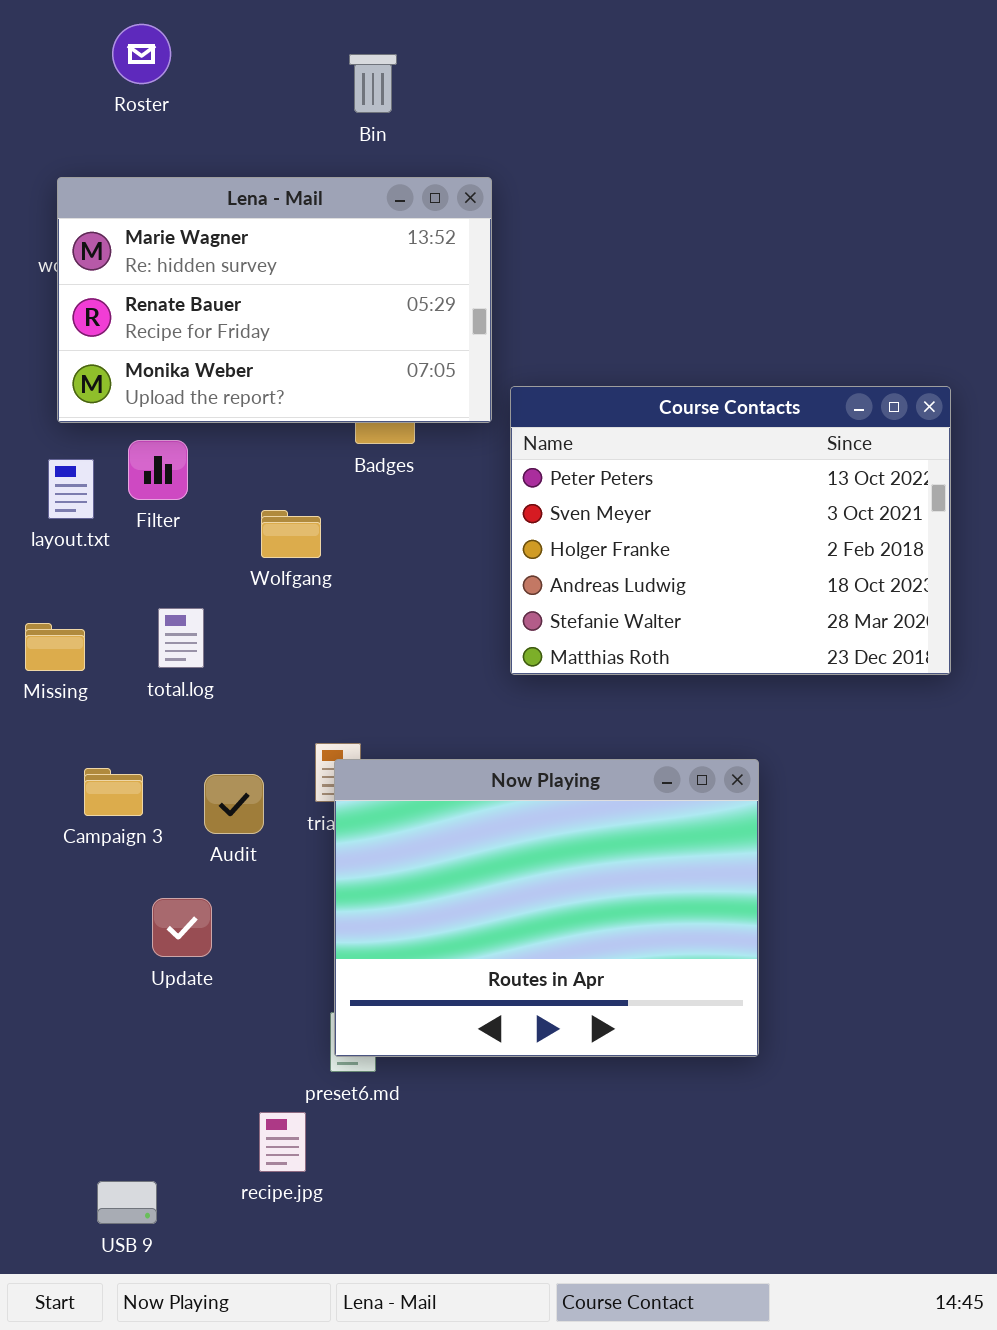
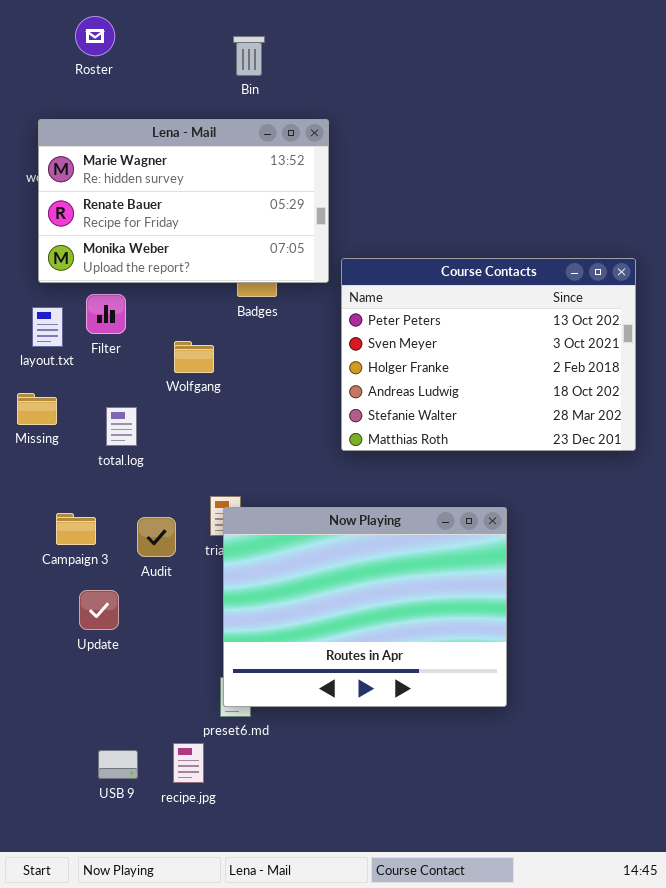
Missing: [25,623,85,671] -> [17,393,57,425], moved
Update: [152,898,212,957] -> [79,590,119,630], moved
USB 9: [97,1181,157,1224] -> [98,750,138,779], moved

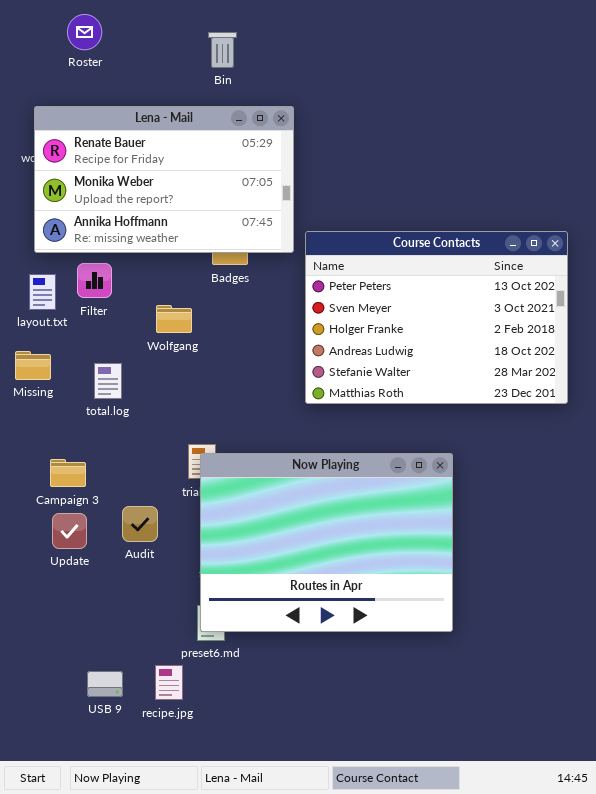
Lena - Mail: [38,119,329,283] -> [34,106,294,253], scrolled down 1 row
Audit: [137,517,176,557] -> [122,506,158,542], moved
Update: [79,590,119,630] -> [52,513,87,549], moved

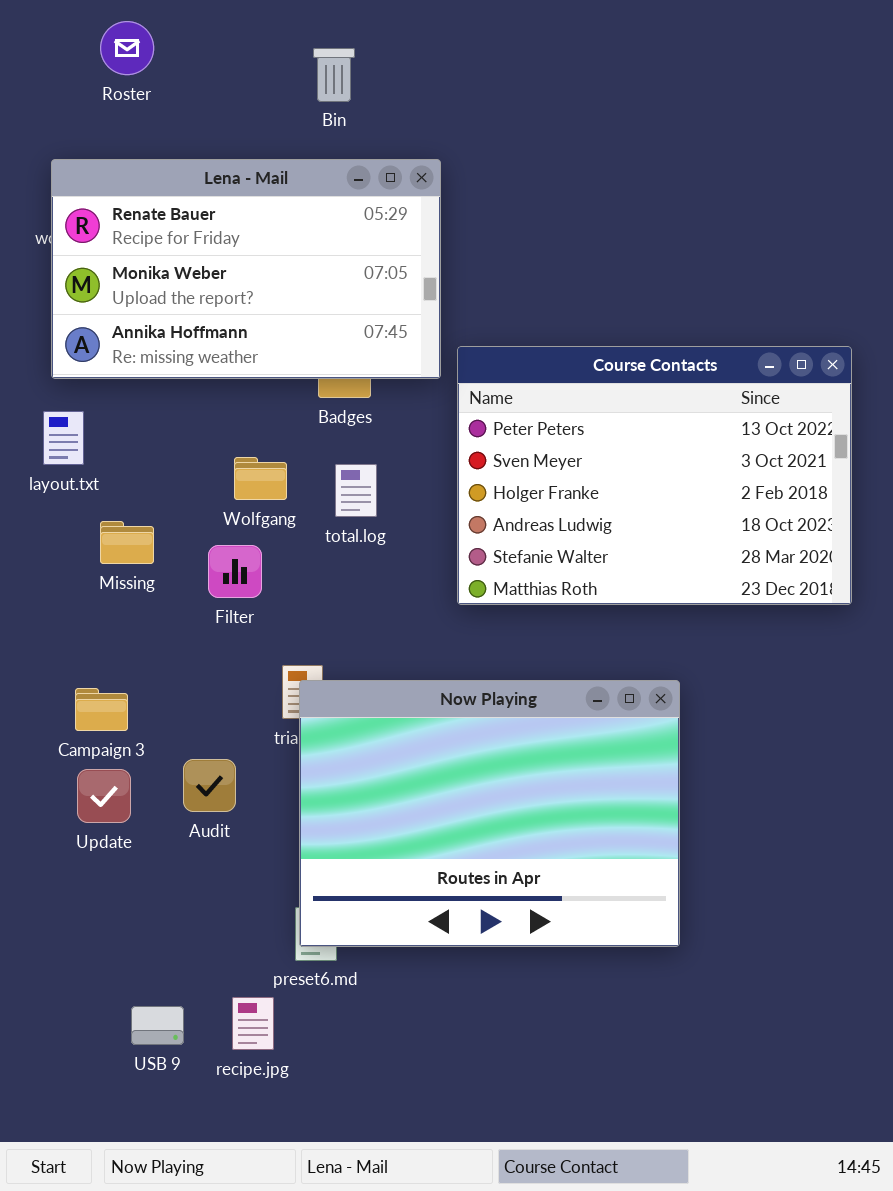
Filter: [77,263,112,298] -> [208,545,262,598], moved
Missing: [15,351,51,380] -> [100,521,154,564], moved
total.log: [94,363,122,399] -> [335,464,377,517], moved

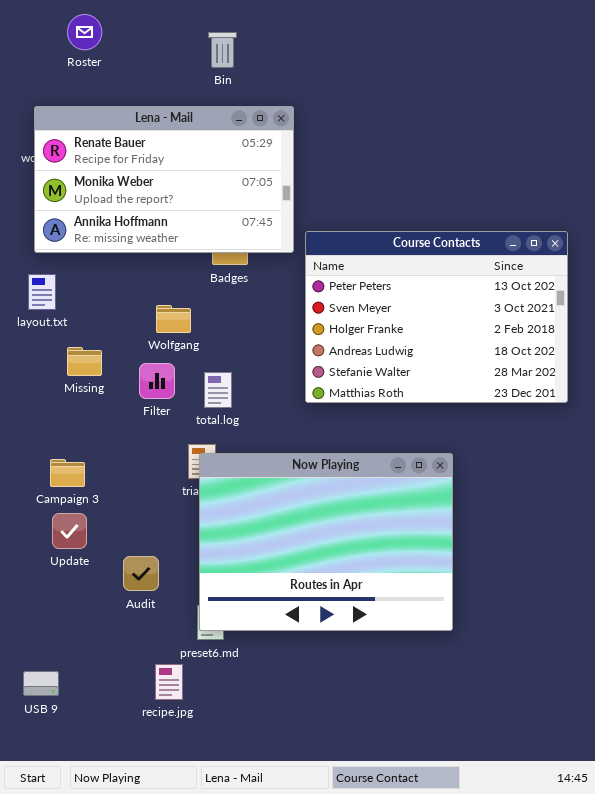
total.log: [335,464,377,517] -> [204,372,232,408], moved
Audit: [183,759,236,812] -> [123,556,159,591], moved
USB 9: [131,1006,184,1045] -> [23,671,59,696], moved

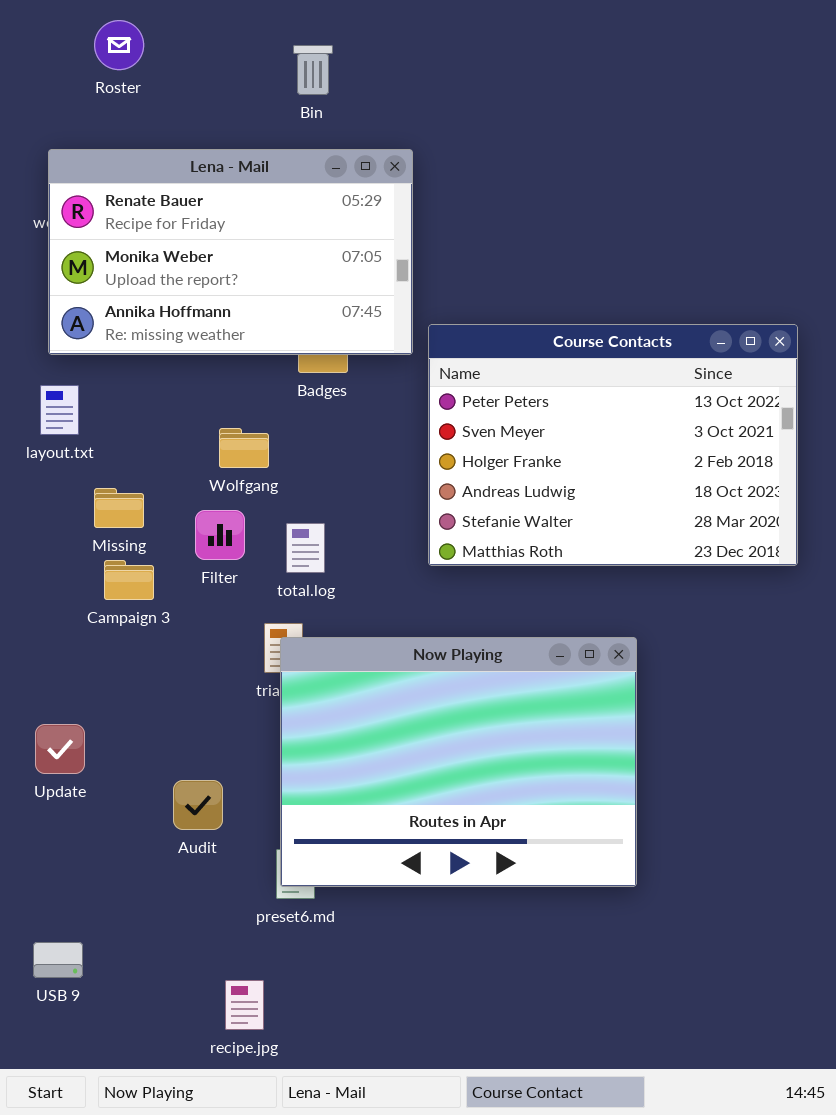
Campaign 3: [50,459,85,487] -> [104,560,154,600], moved
Update: [52,513,87,549] -> [35,724,85,774], moved
recipe.jpg: [155,664,183,700] -> [225,980,264,1030], moved

